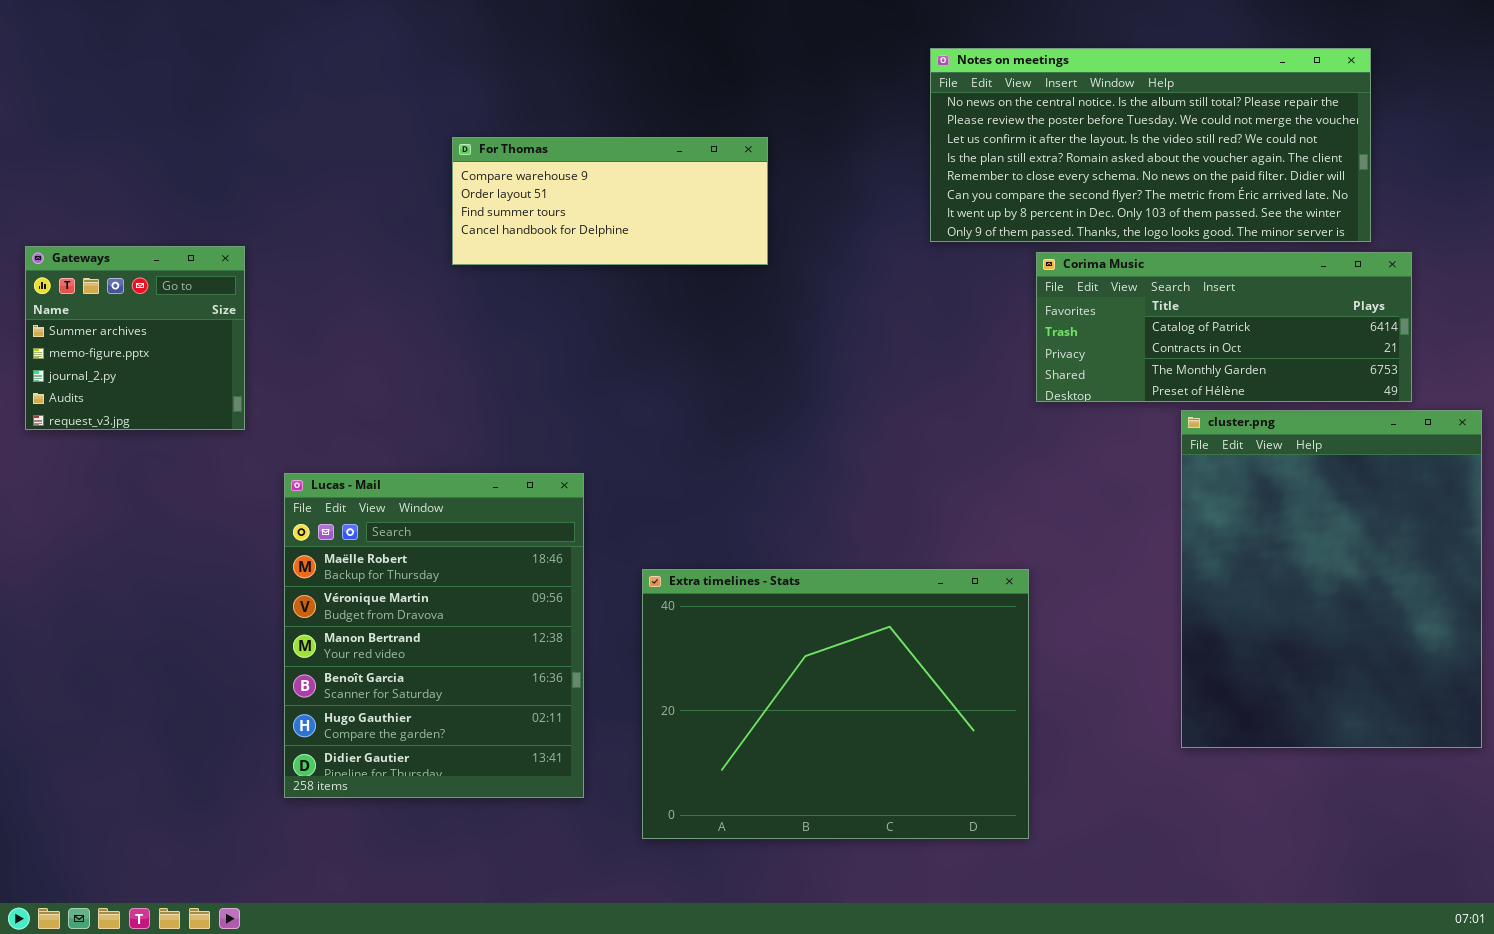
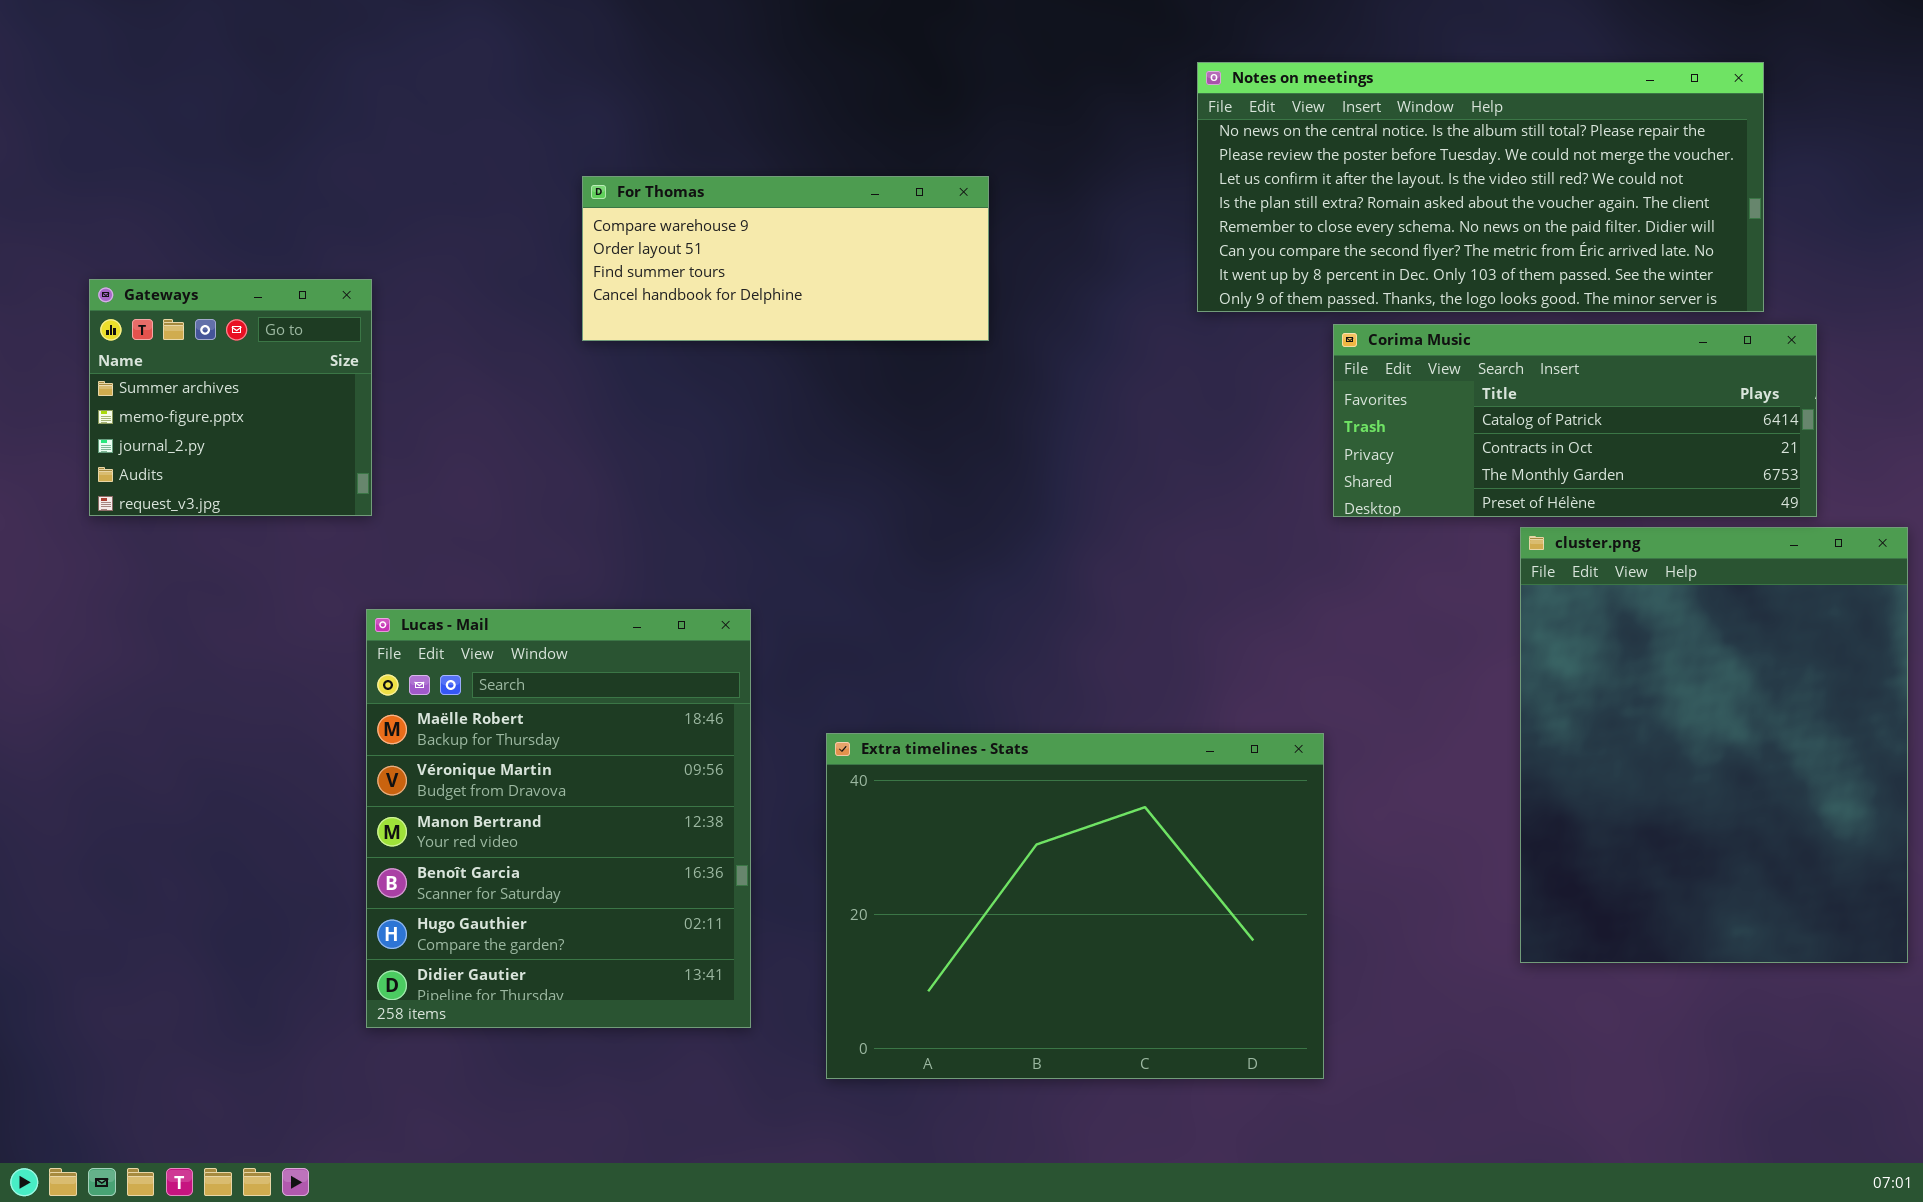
Gateways: [25,246,245,430] -> [89,279,372,516], moved

